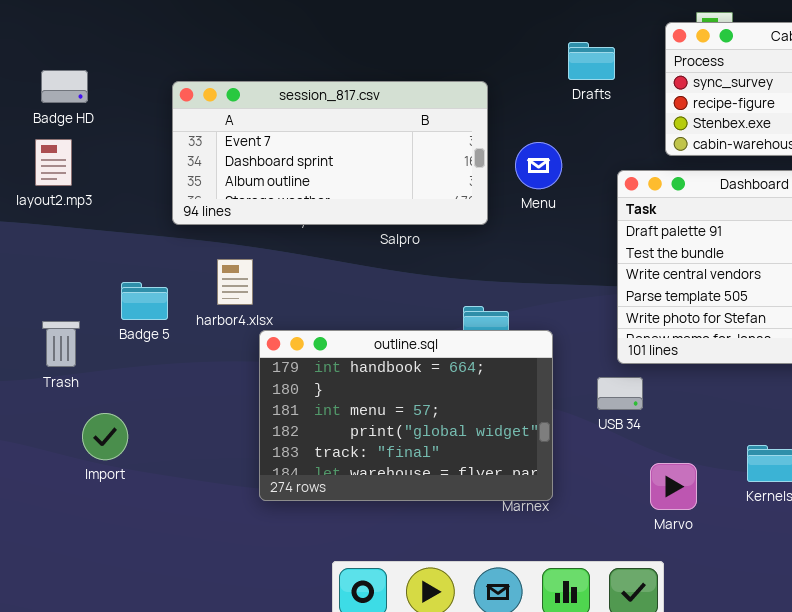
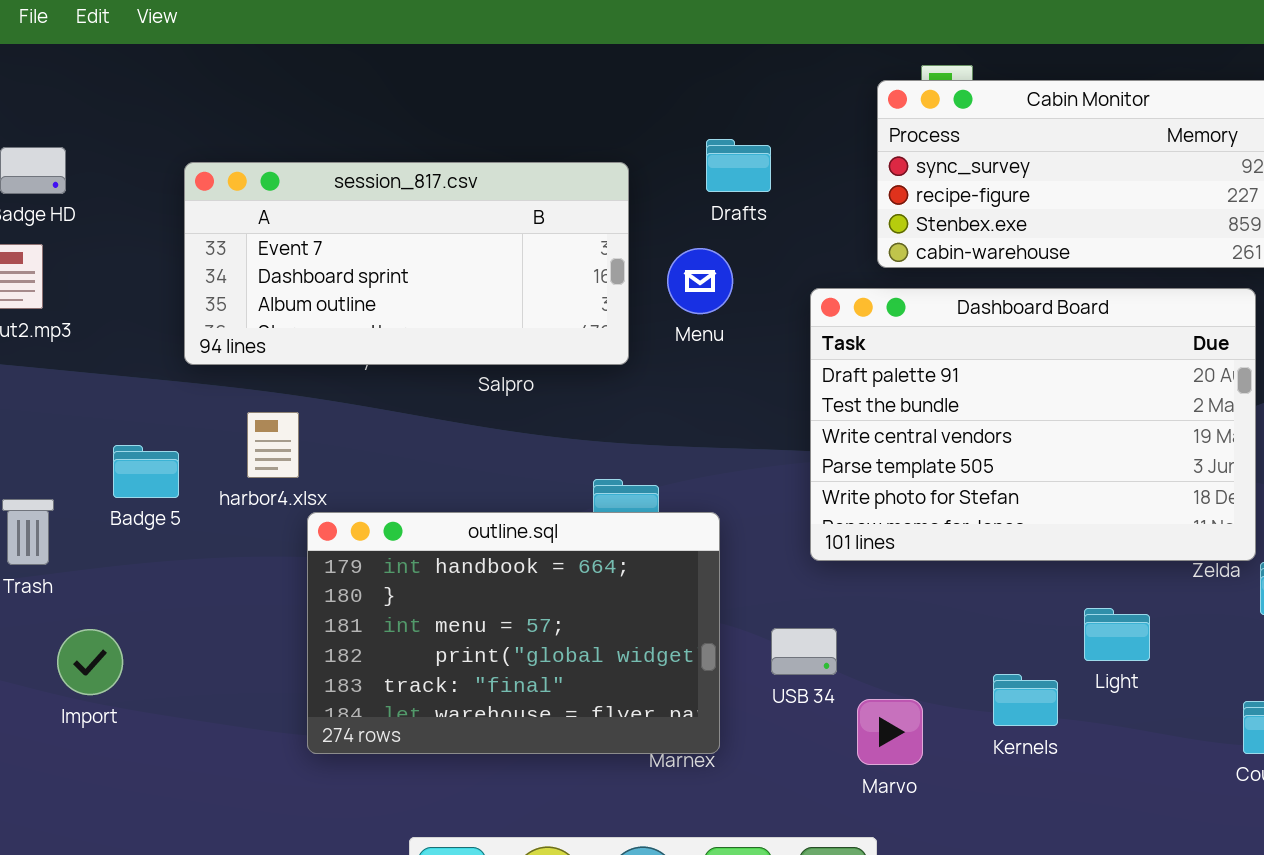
Drafts: [568,42,615,80] -> [706,139,771,192], moved
USB 34: [597,377,643,410] -> [771,628,837,675], moved

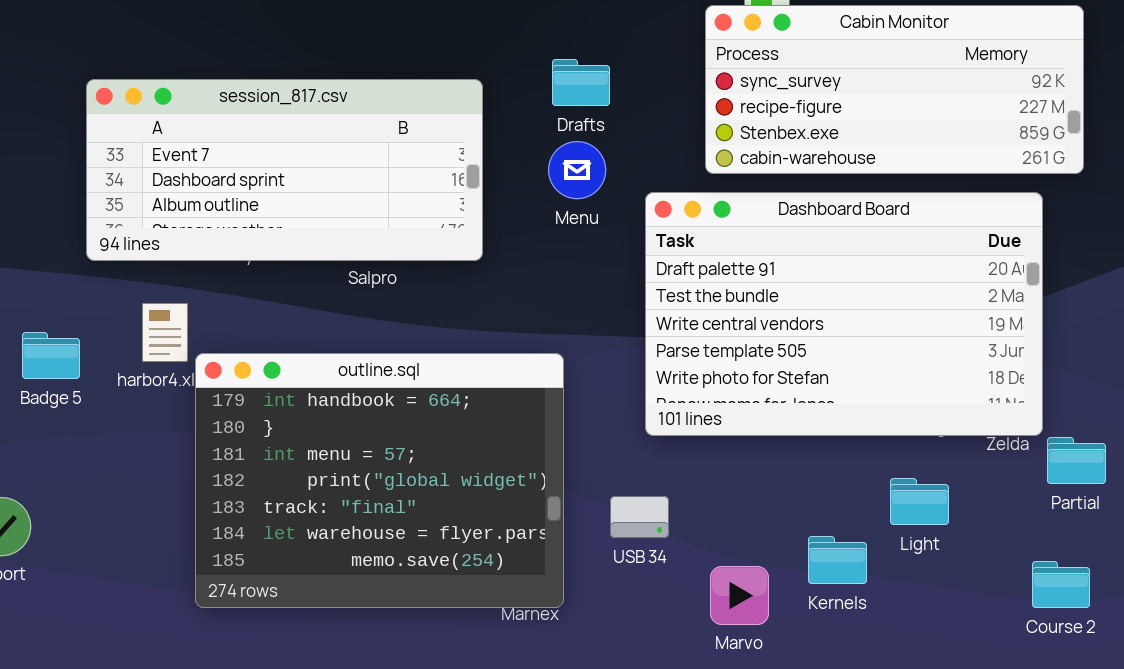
Menu: [667,248,733,314] -> [548,141,606,199], moved
outline.sql: [307,512,720,754] -> [195,353,564,608], resized
Marvo: [857,699,923,765] -> [710,566,769,625], moved

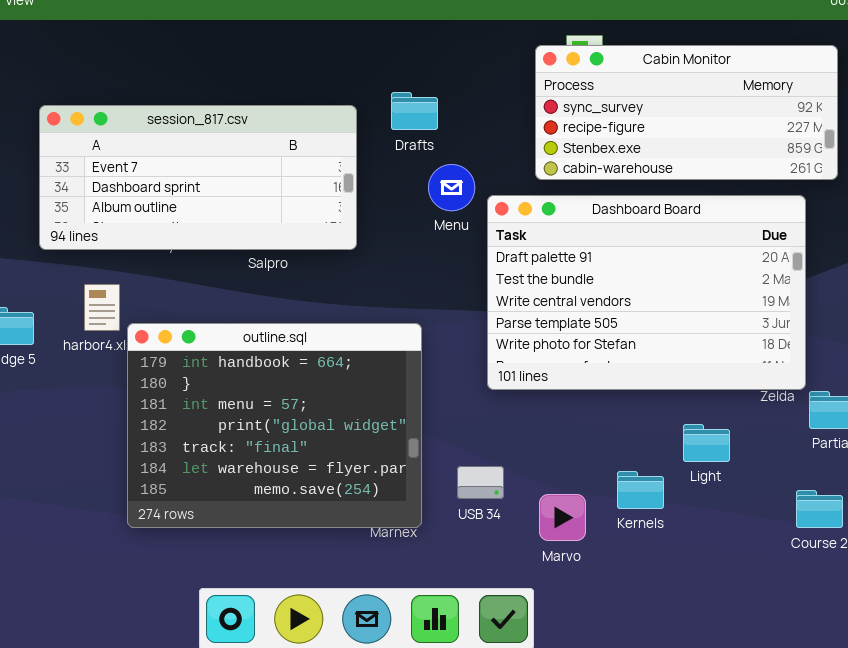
Drafts: [552,59,610,106] -> [391,92,438,130], moved
Menu: [548,141,606,199] -> [428,164,475,211], moved
USB 34: [610,496,669,538] -> [457,466,504,499], moved

